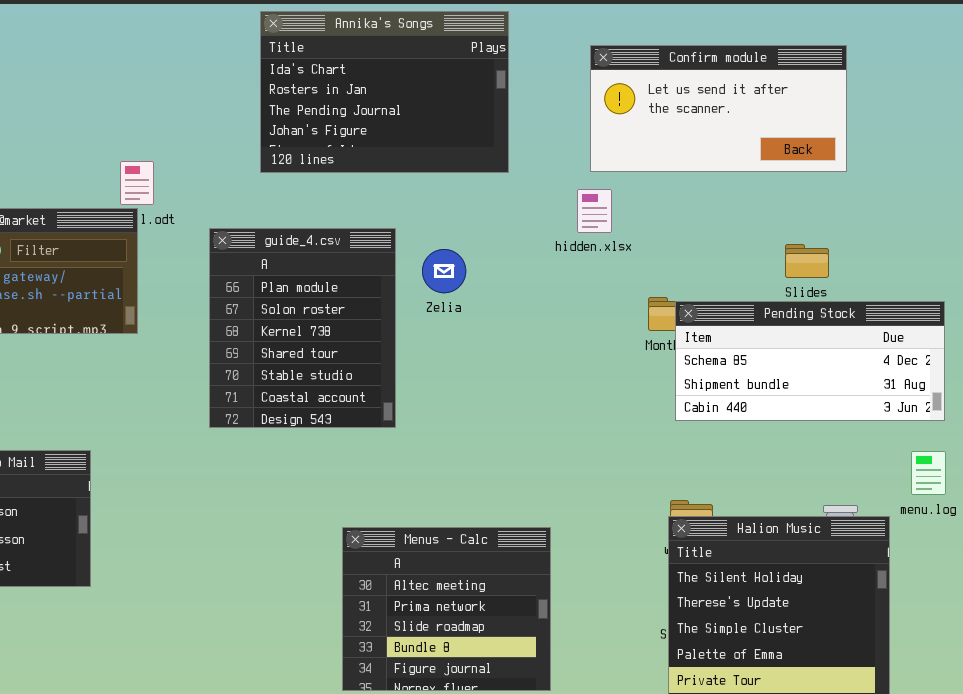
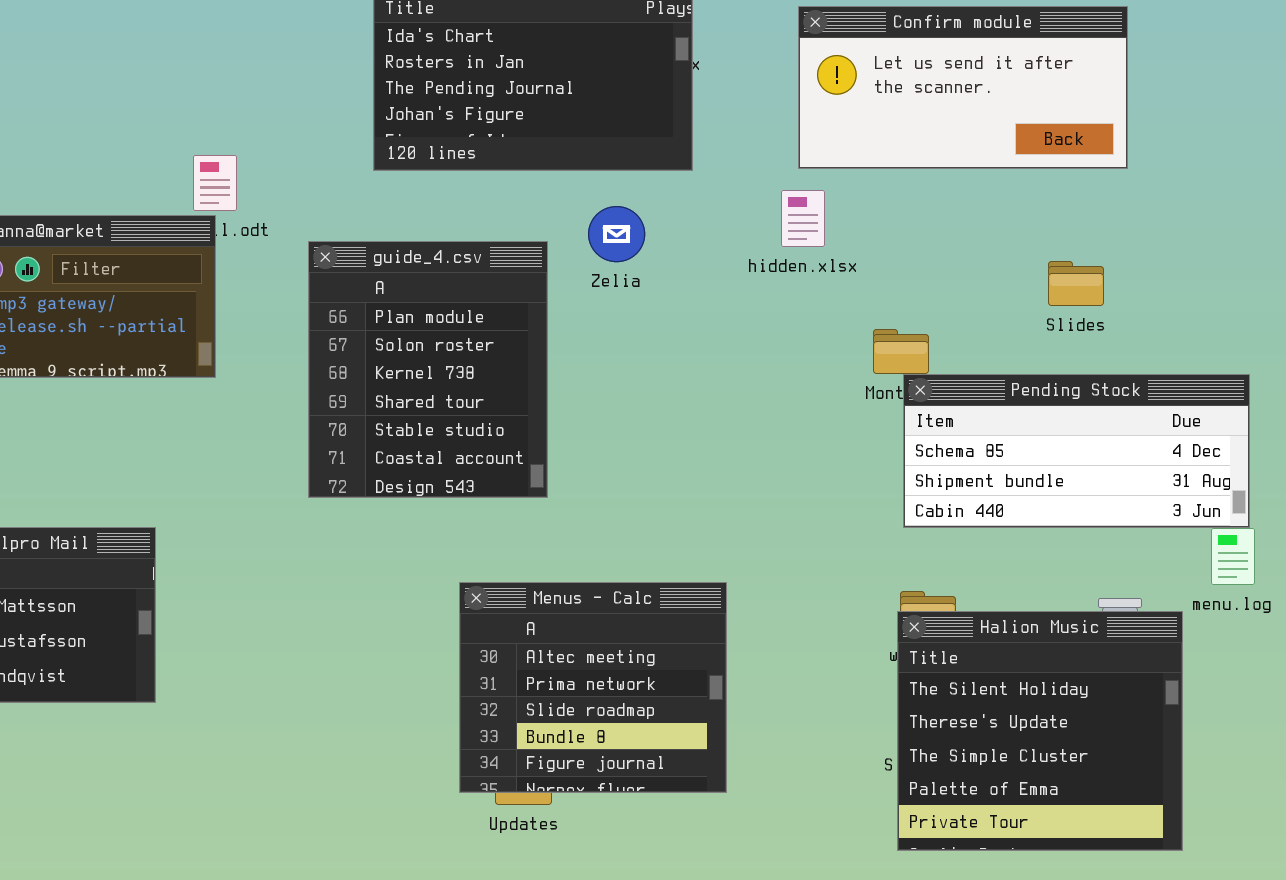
Zelia: [422,249,466,293] -> [588,206,645,262], moved
Pending Stock: [675,301,945,421] -> [903,374,1250,528], moved
Menus - Calc: [342,527,551,691] -> [459,582,727,793], moved

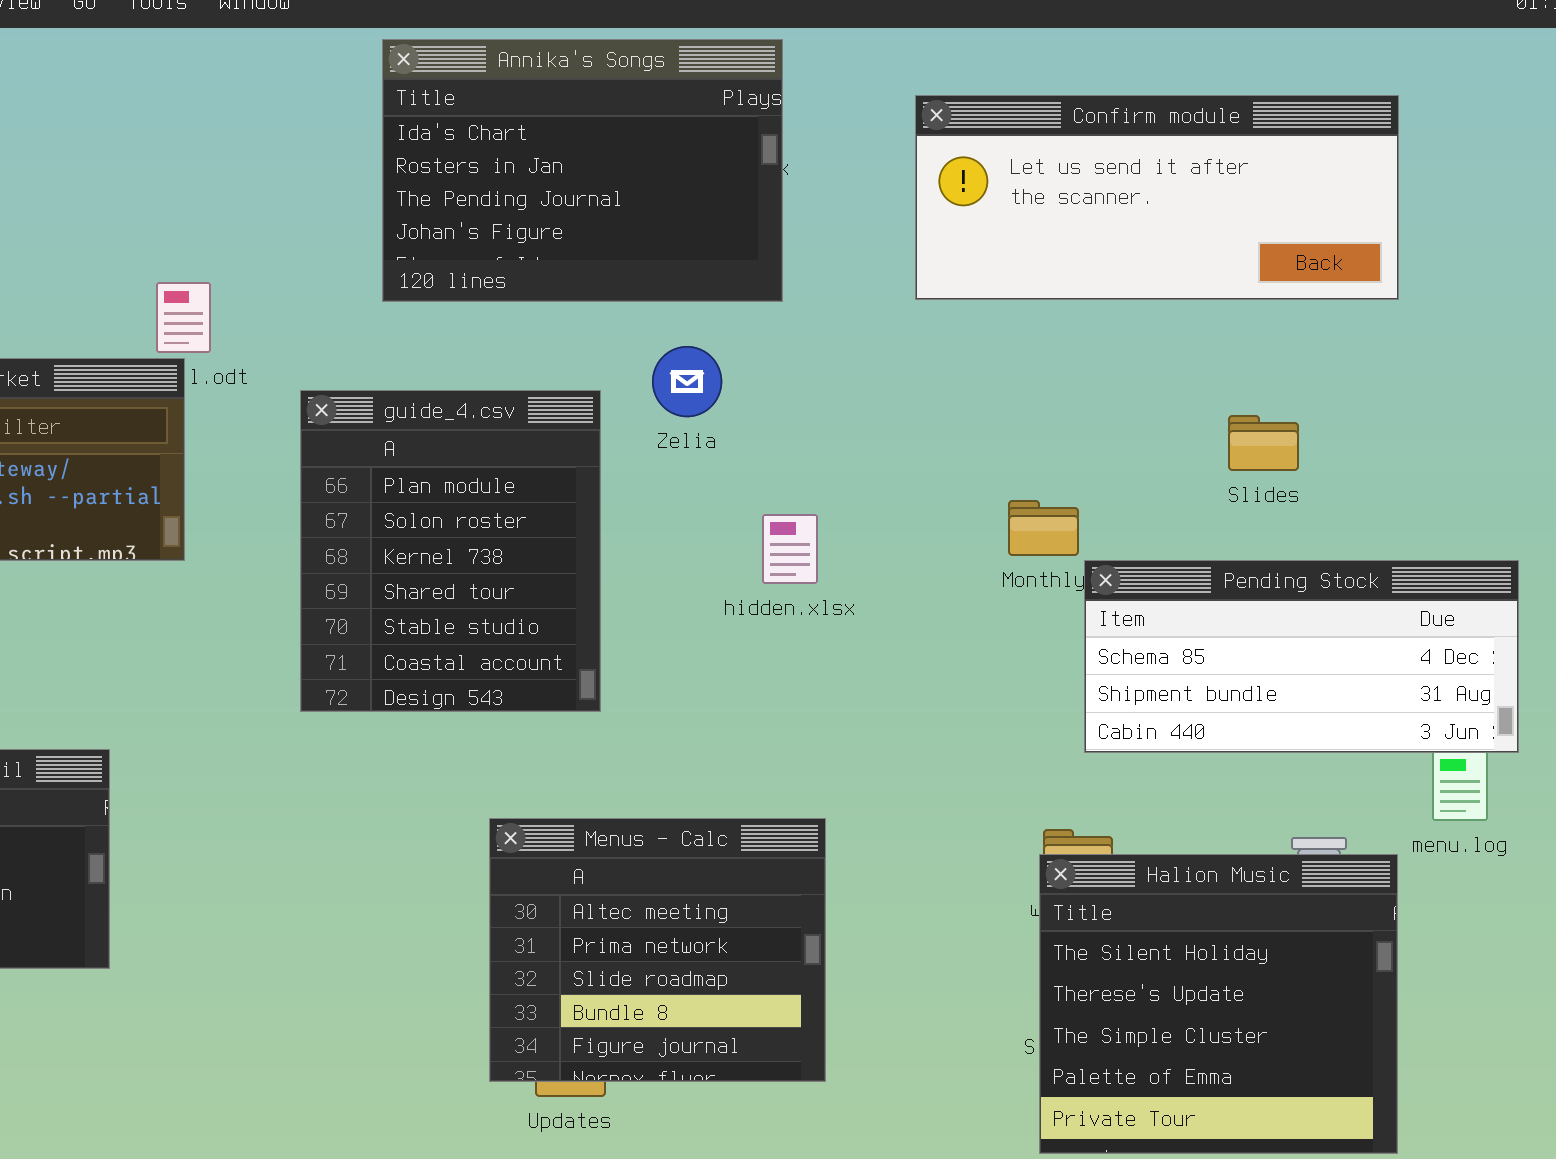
Confirm module: [798,6,1128,169] -> [915,95,1399,300], resized
hidden.xlsx: [781,190,825,247] -> [762,514,818,584], moved
Pending Stock: [903,374,1250,528] -> [1084,560,1519,753], moved

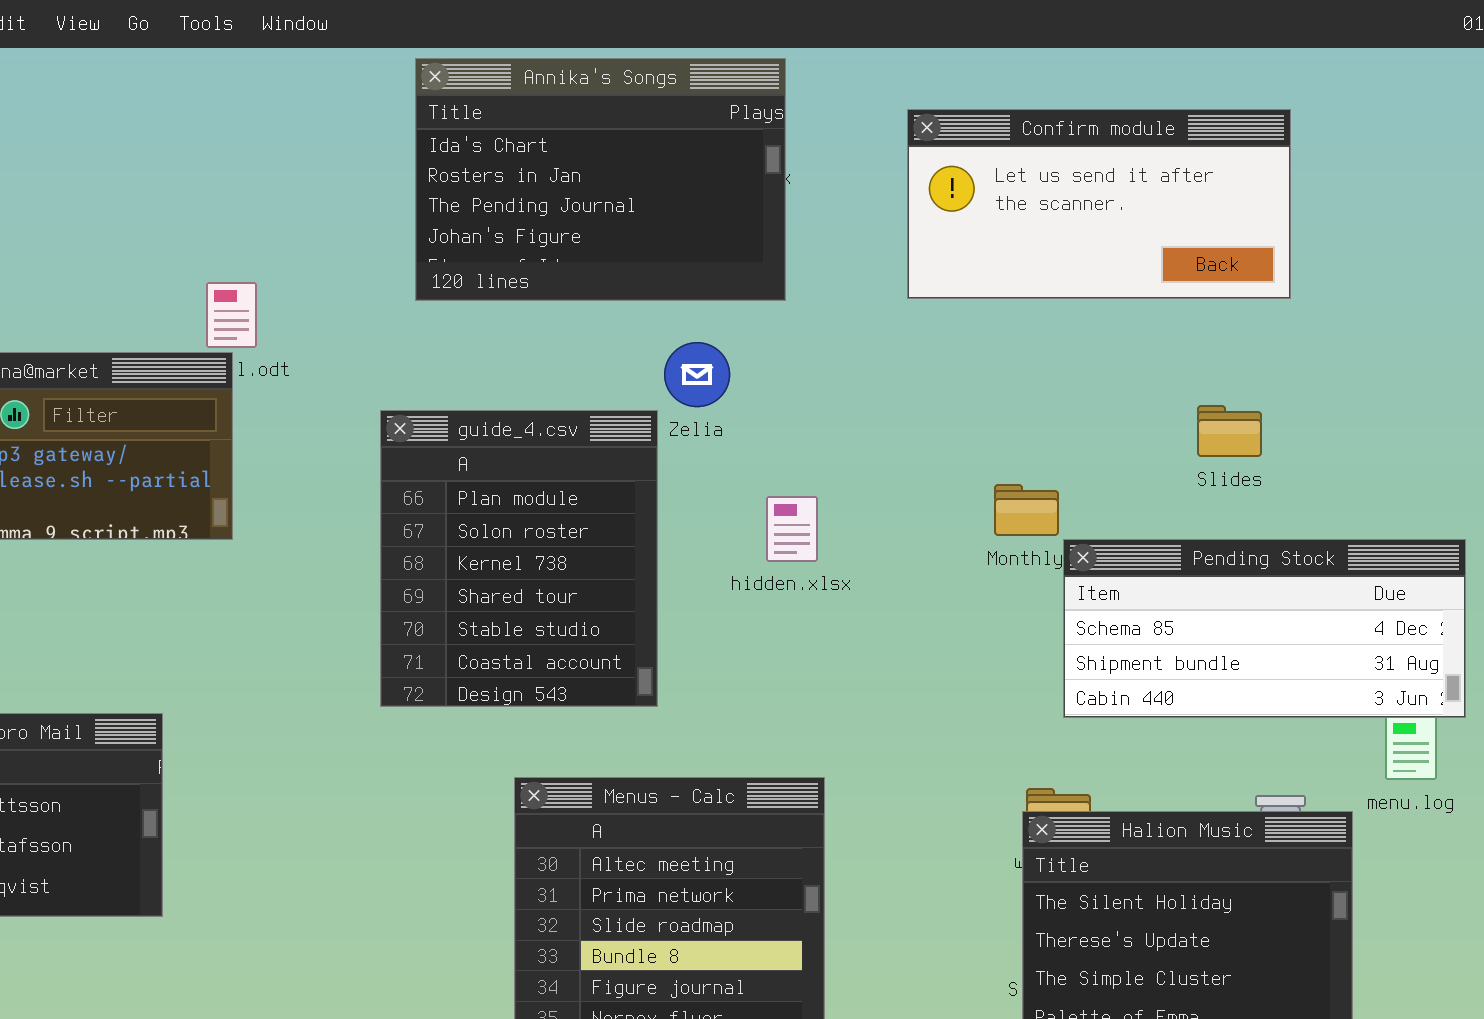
Confirm module: [915,95,1399,300] -> [907,109,1291,299], resized
guide_4.csv: [300,390,601,712] -> [380,410,658,707], moved

